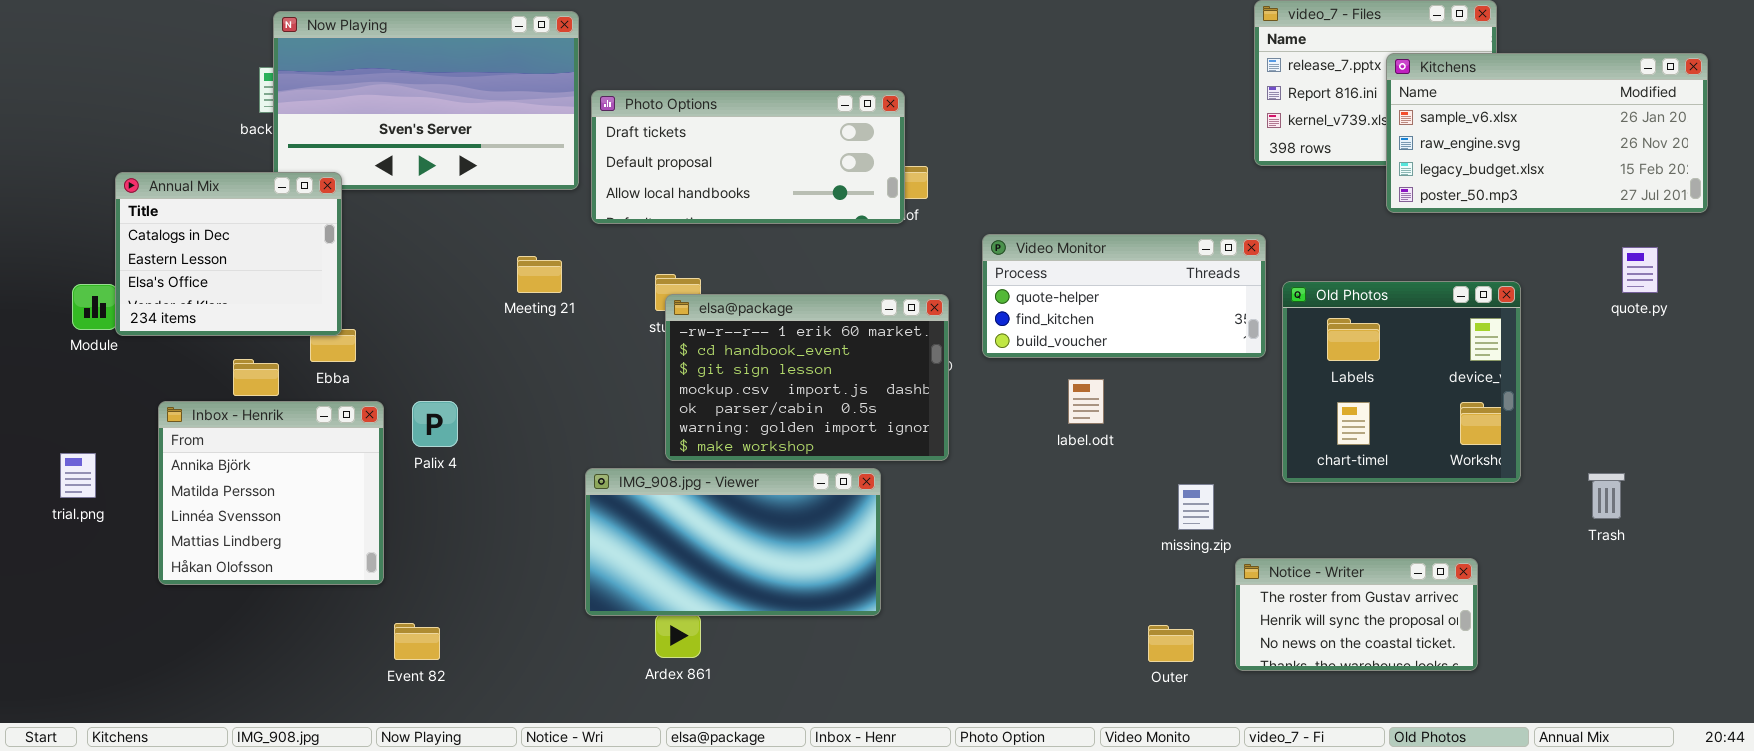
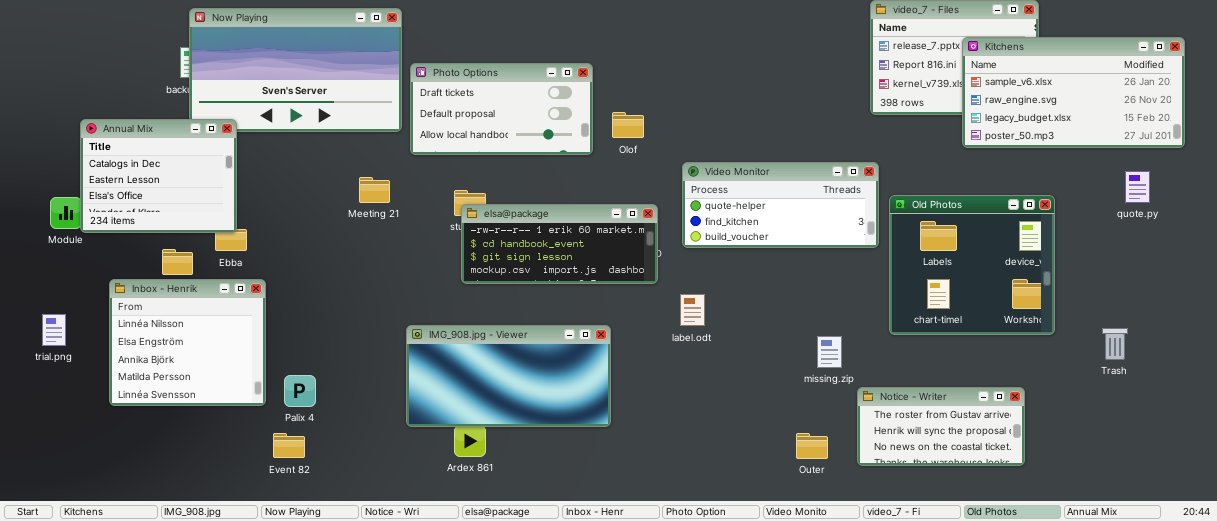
Photo Options: [591,90,905,224] -> [410,63,593,155], resized
elsa@package: [665,294,949,461] -> [461,204,658,284], resized
label.odt: [1068,379,1104,424] -> [680,294,705,326], moved
Inbox - Henrik: [158,401,384,585] -> [109,279,266,406], scrolled up 2 rows
Palix 4: [412,401,458,447] -> [284,375,316,407], moved

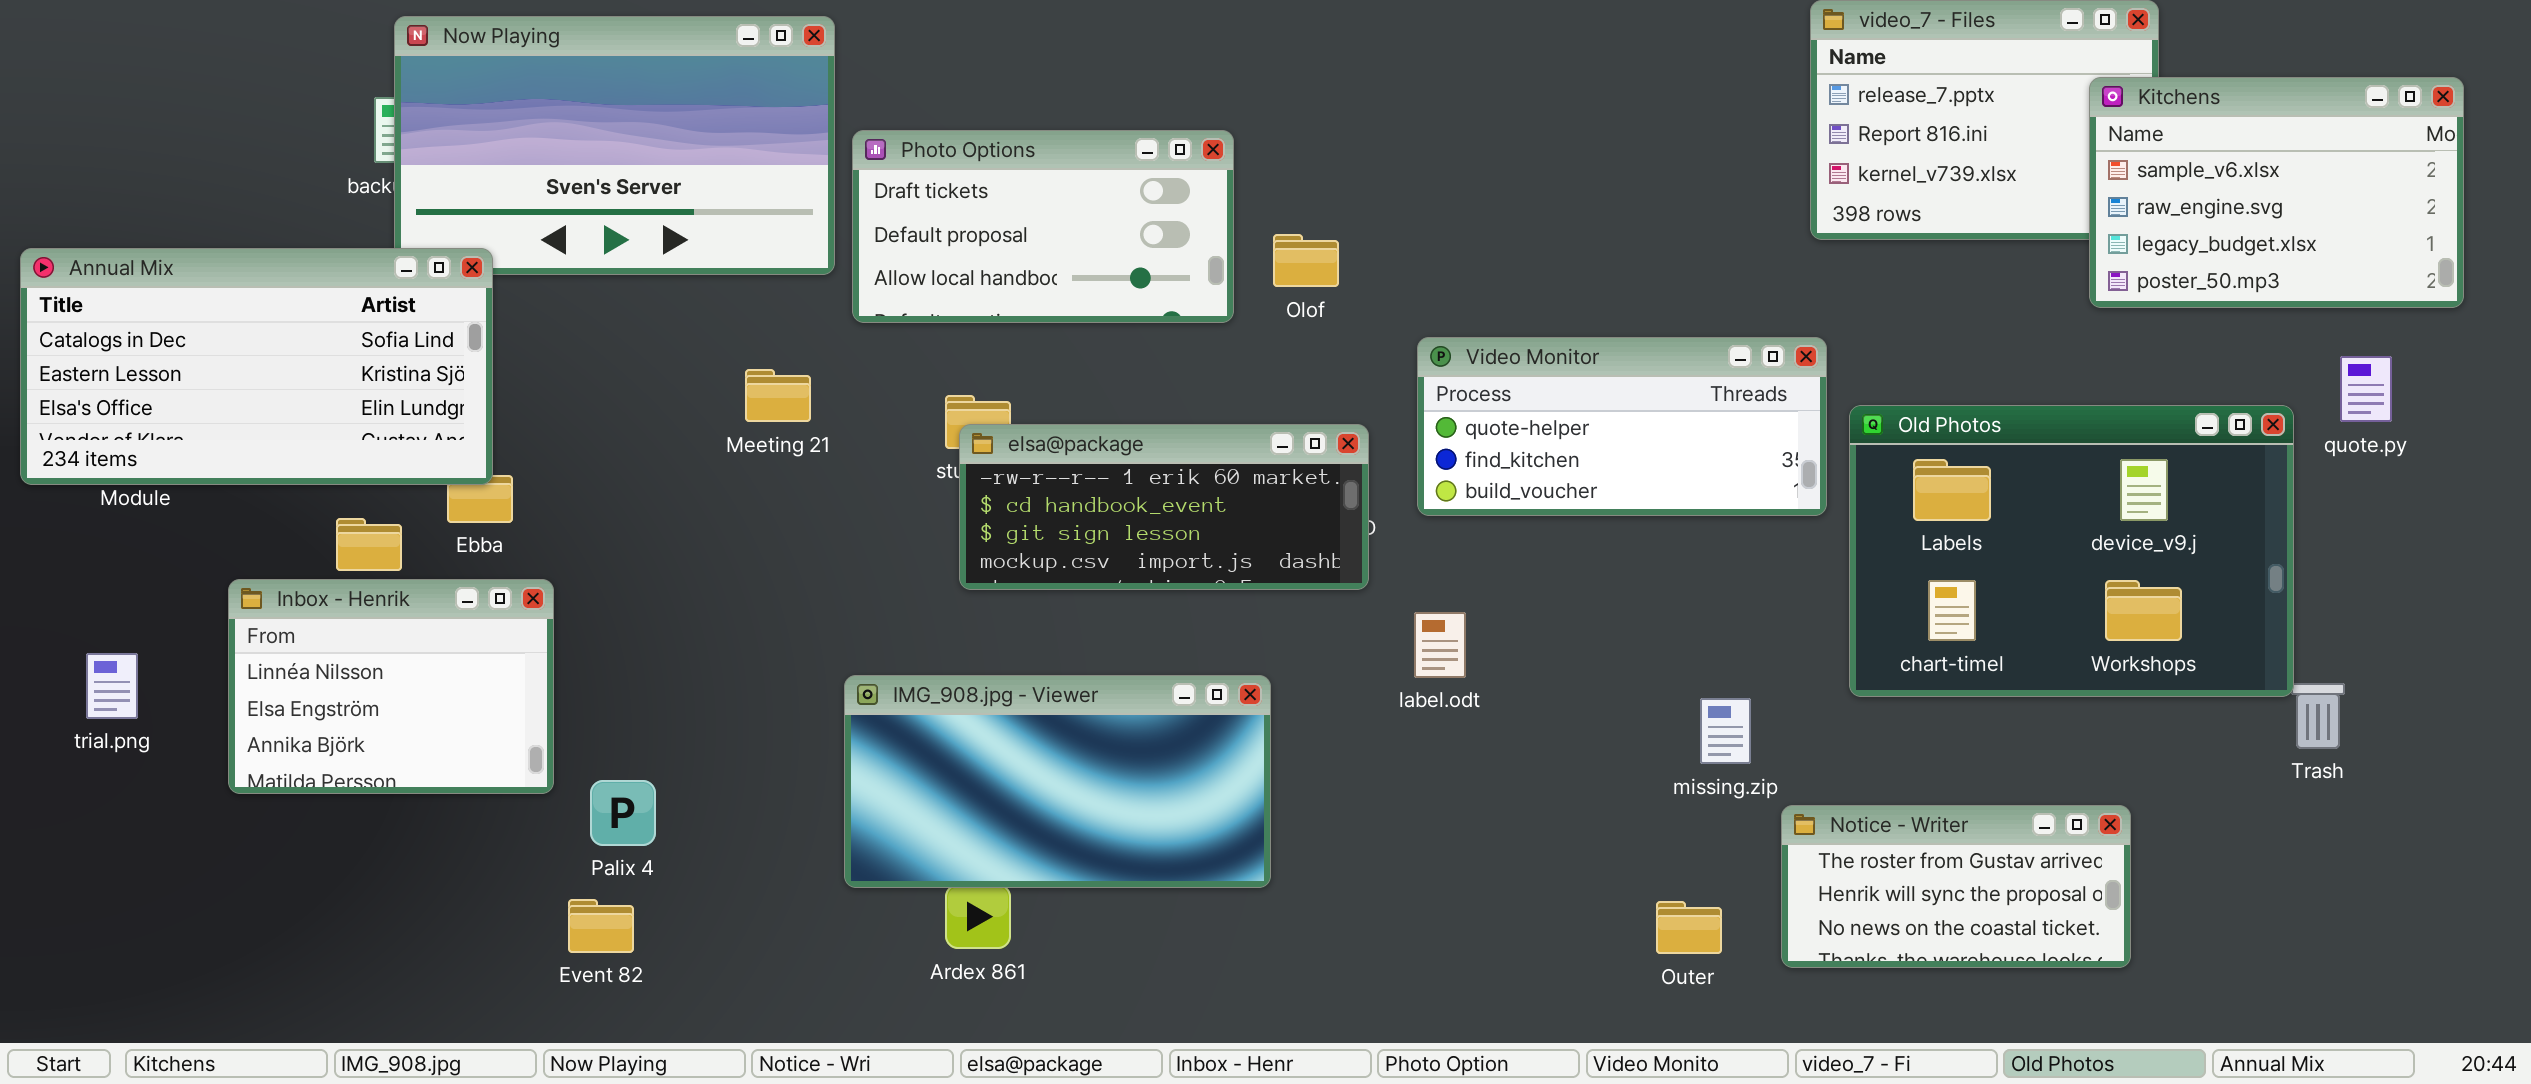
Kitchens: [962,37,1185,148] -> [2089,77,2464,308], resized
Annual Mix: [80,119,237,233] -> [20,248,493,485], resized
Old Photos: [889,195,1055,335] -> [1849,405,2294,697], resized
Inbox - Henrik: [109,279,266,406] -> [228,579,554,794], resized

